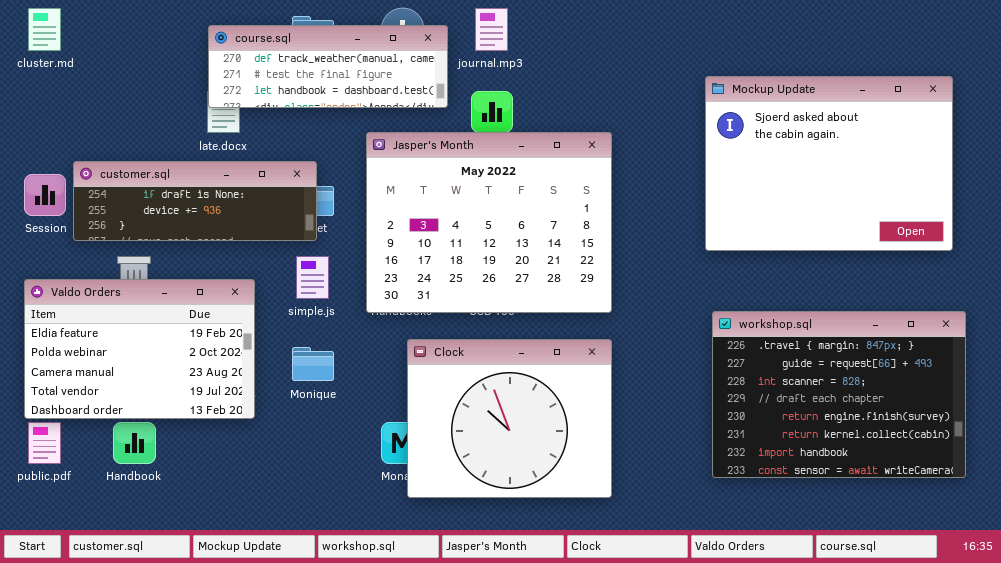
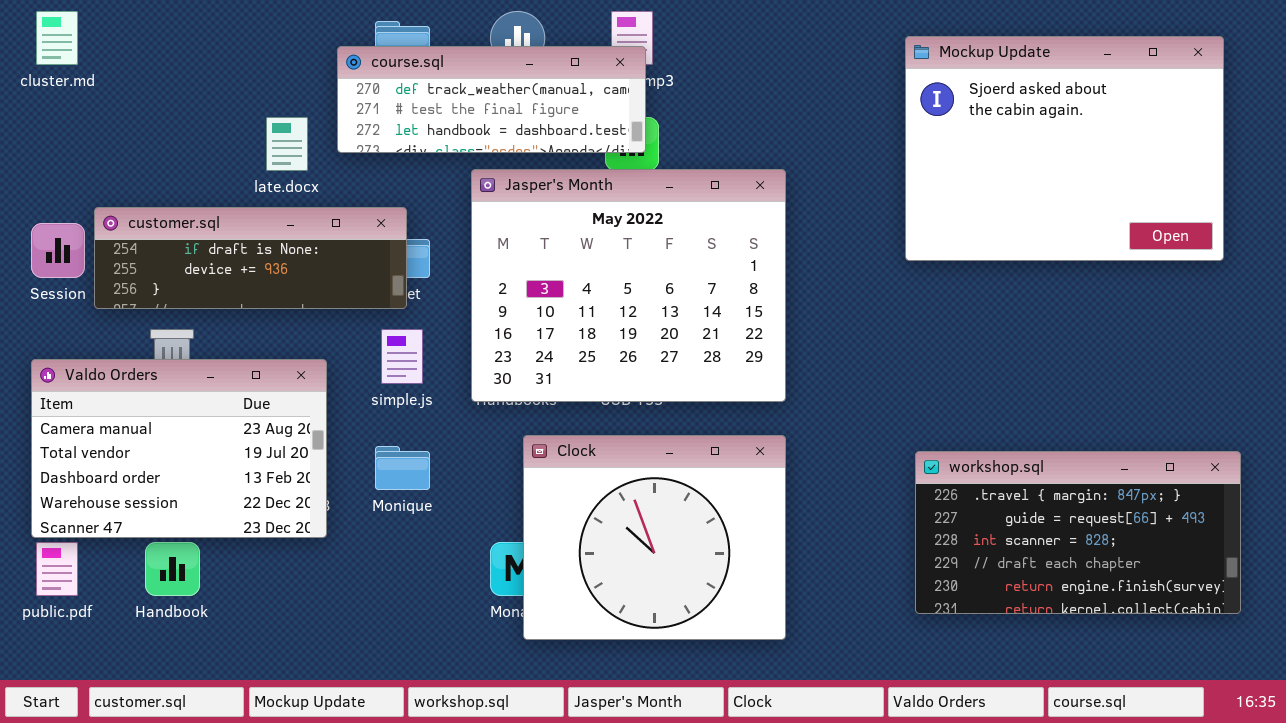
course.sql: [208,25,448,108] -> [337,46,646,153], moved
Mockup Update: [705,76,953,251] -> [905,36,1224,261], moved
Valdo Orders: [24,279,255,419] -> [31,359,327,538], scrolled down 2 rows
workshop.sql: [712,311,966,478] -> [915,451,1241,614], resized

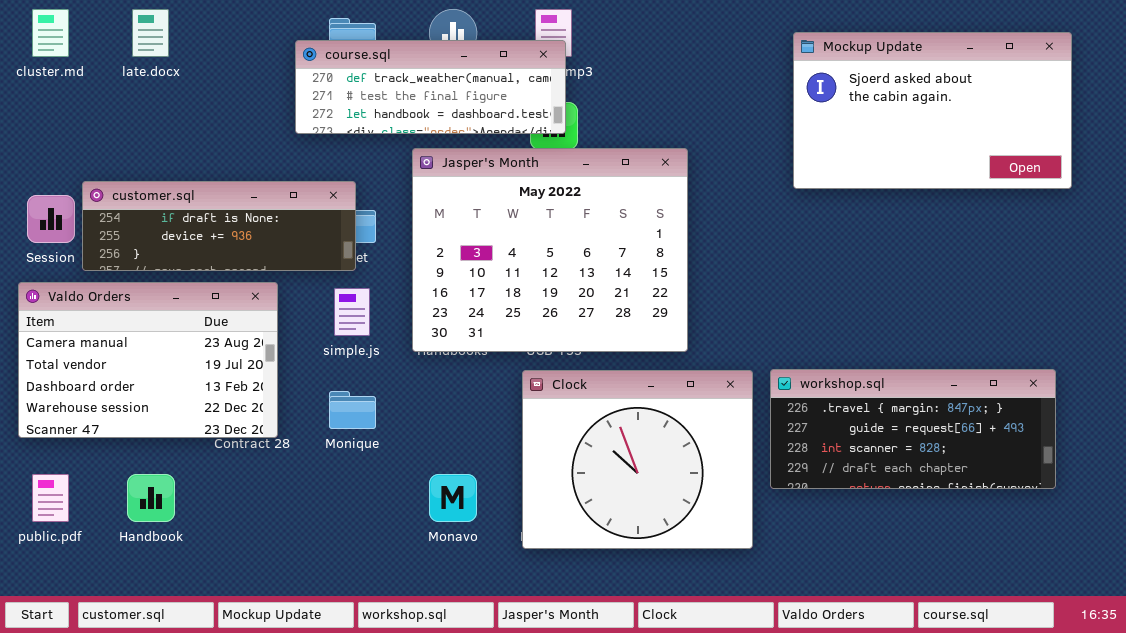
Mockup Update: [905,36,1224,261] -> [793,32,1072,189], resized
late.docx: [266,117,308,171] -> [132,9,169,57], moved
Valdo Orders: [31,359,327,538] -> [18,282,278,438], moved
Clock: [523,435,786,640] -> [522,370,753,549], moved
workshop.sql: [915,451,1241,614] -> [770,369,1056,489], moved, resized

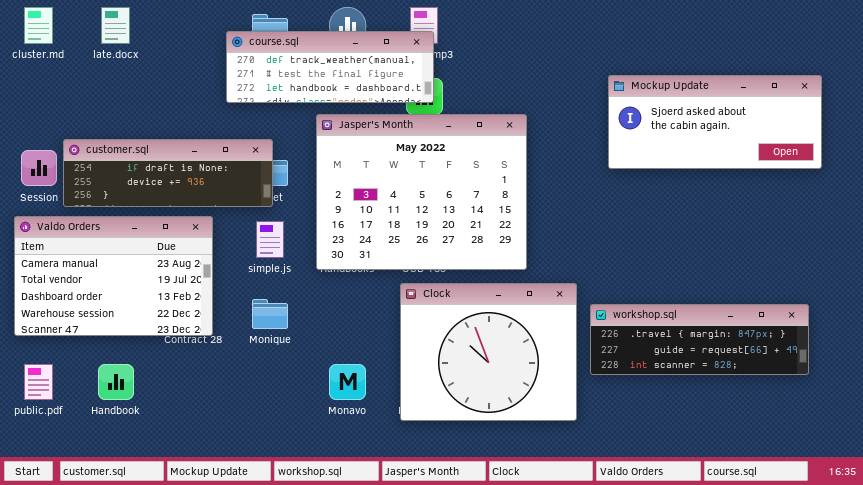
Mockup Update: [793,32,1072,189] -> [608,75,822,169], moved, resized
workshop.sql: [770,369,1056,489] -> [590,304,809,375], resized

